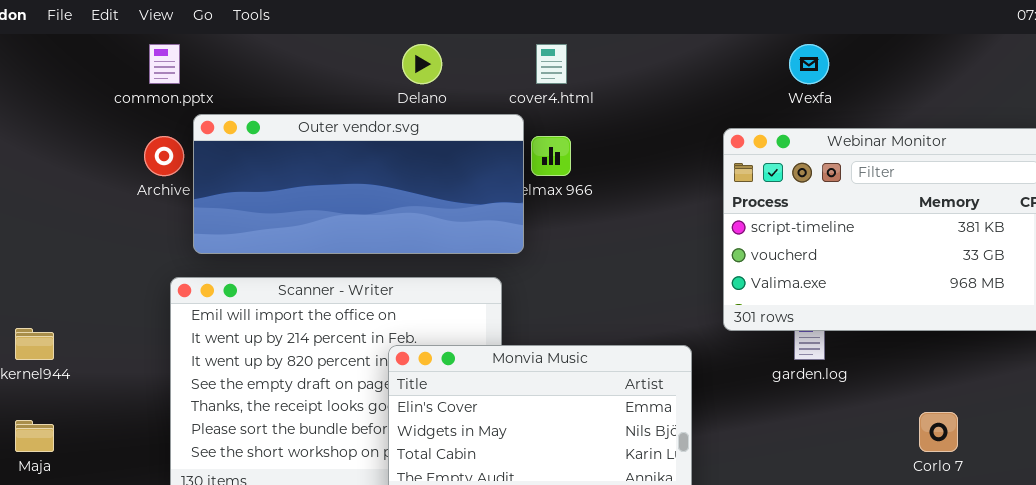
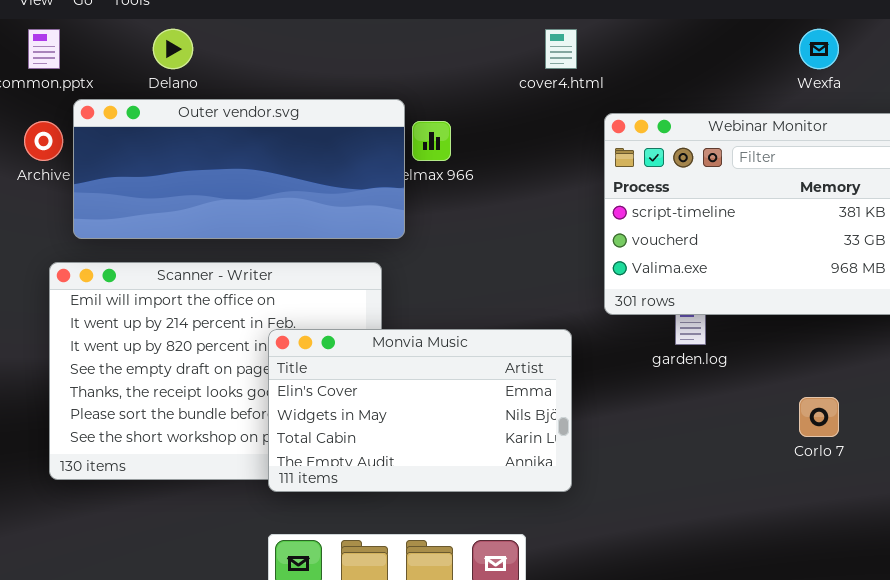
Delano: [402,44,442,84] -> [153,29,193,69], moved
cover4.html: [536,44,567,84] -> [545,29,577,69], moved
Wexfa: [789,44,829,84] -> [799,29,839,69], moved

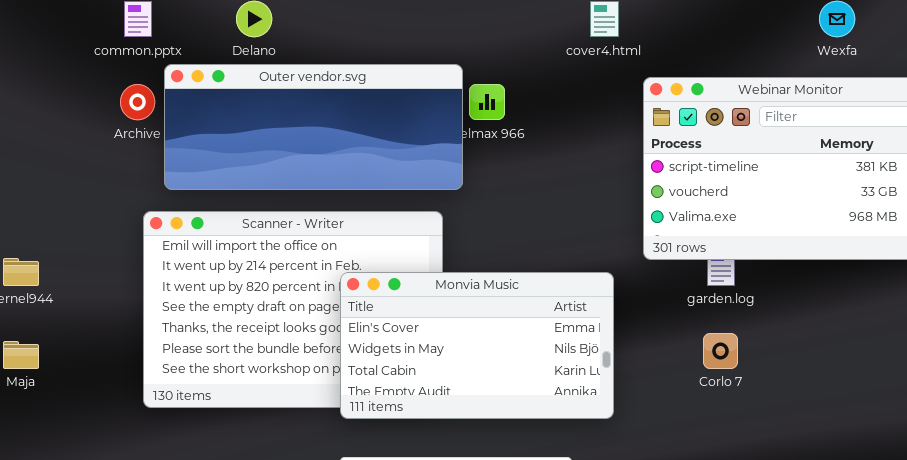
Corlo 7: [799,397,839,437] -> [703,333,738,369], moved

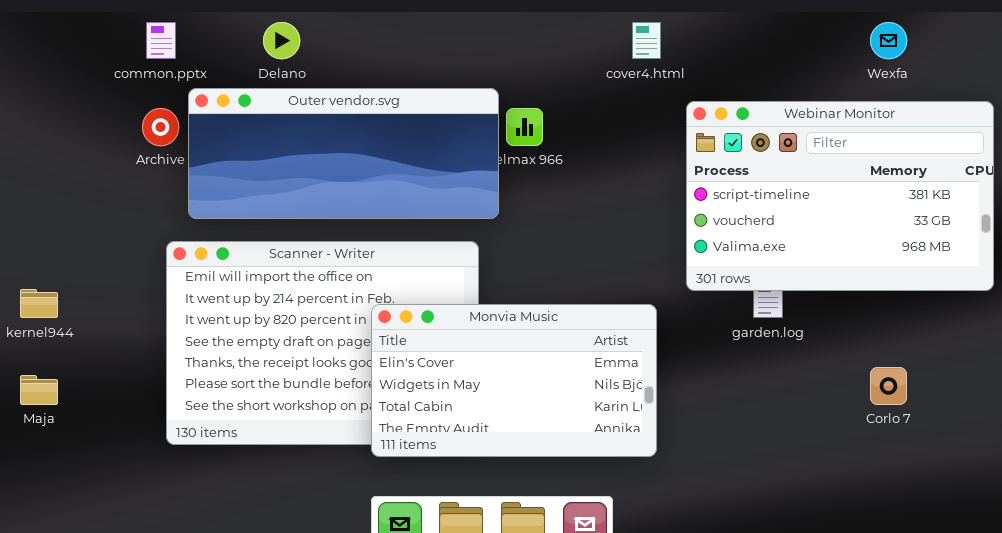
Corlo 7: [703,333,738,369] -> [870,367,907,405], moved

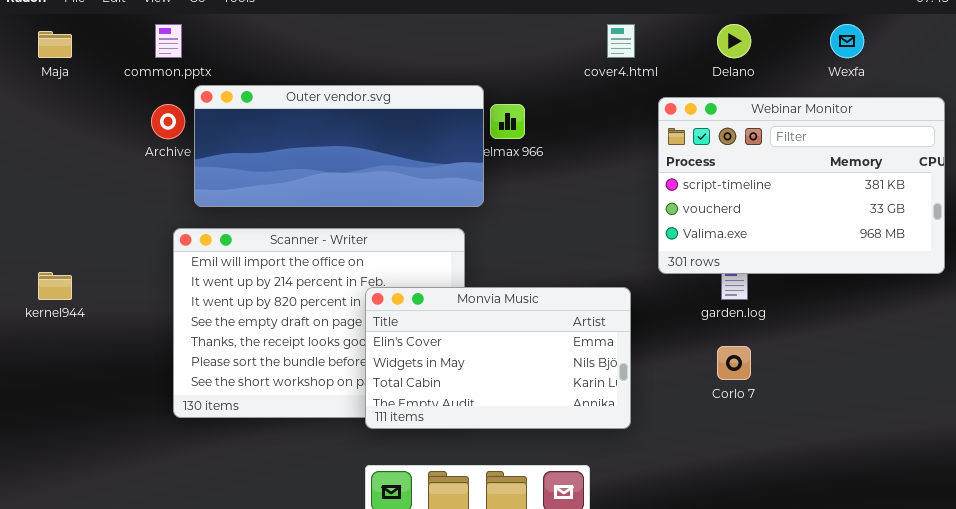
Delano: [263,22,300,59] -> [717,24,751,58], moved
Corlo 7: [870,367,907,405] -> [717,346,751,380], moved
Maja: [20,375,58,405] -> [38,31,72,58], moved

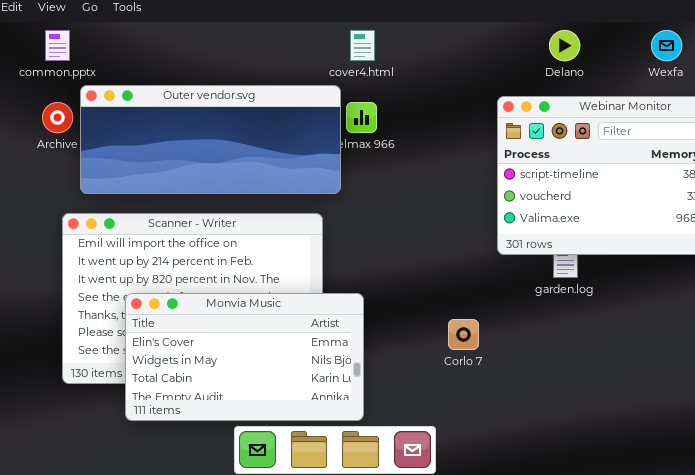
cover4.html: [607,24,635,58] -> [350,30,375,61], moved
Monvia Music: [365,287,631,429] -> [125,293,364,421], moved
Corlo 7: [717,346,751,380] -> [448,319,479,350], moved

